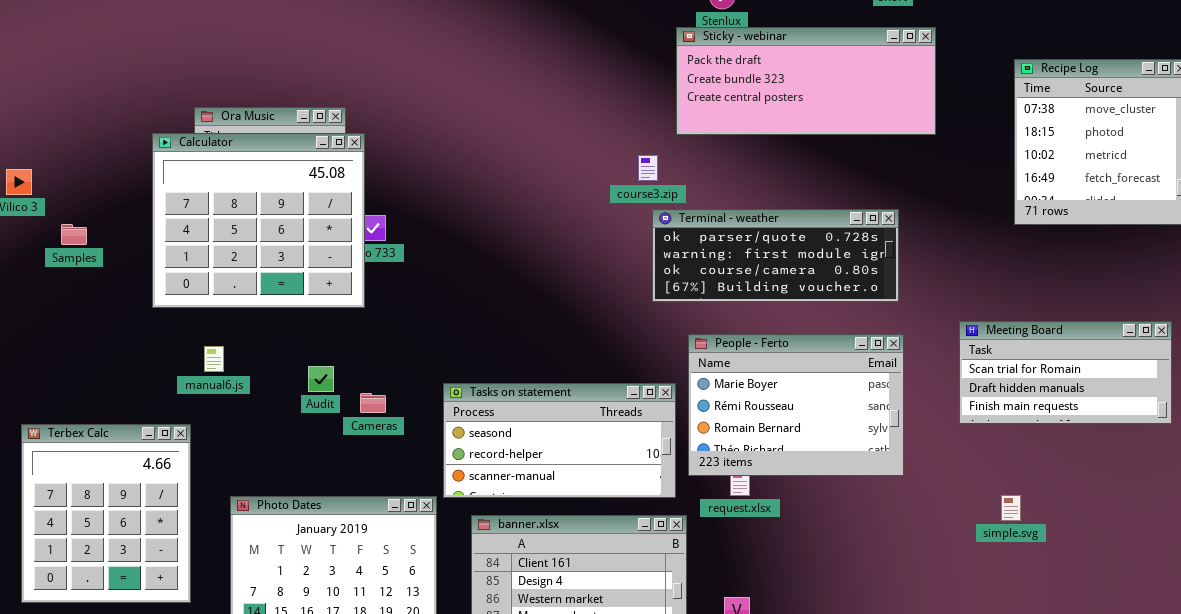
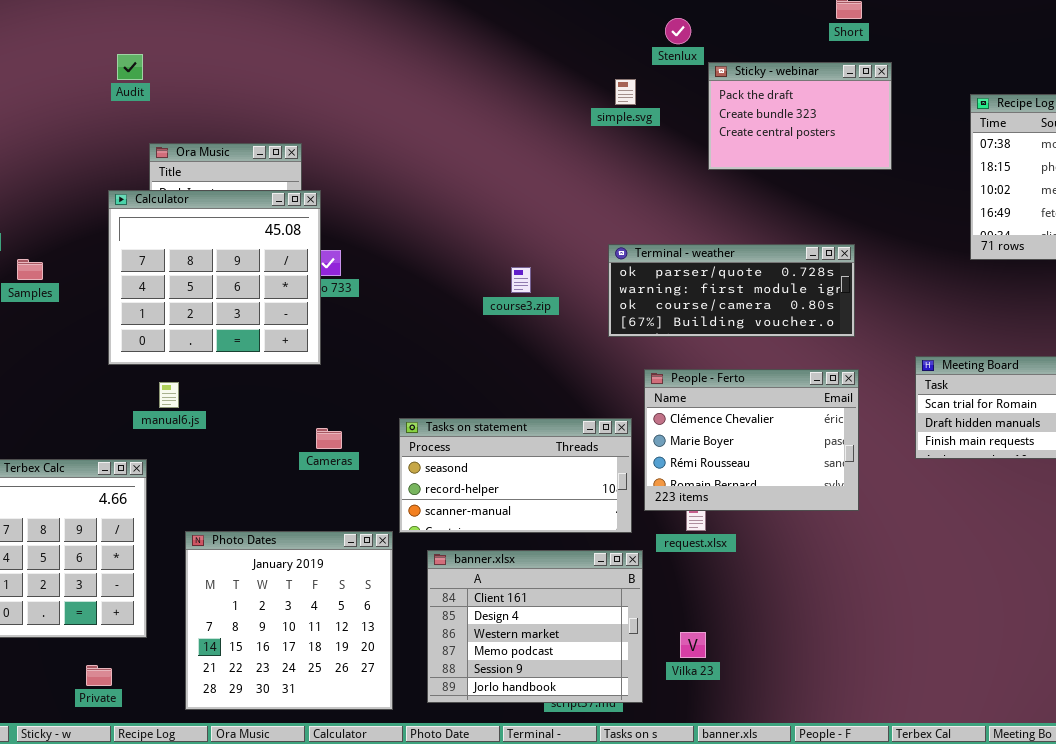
Sticky - webinar: [676,27,936,135] -> [708,62,892,170], resized
Calculator: [152,133,365,308] -> [108,190,321,365], moved
course3.zip: [638,155,658,181] -> [511,267,531,293], moved
People - Ferto: [688,334,904,476] -> [644,369,859,511], scrolled up 1 row
Audit: [308,366,334,392] -> [117,54,143,80], moved
simple.svg: [1001,495,1021,521] -> [615,79,636,105], moved

